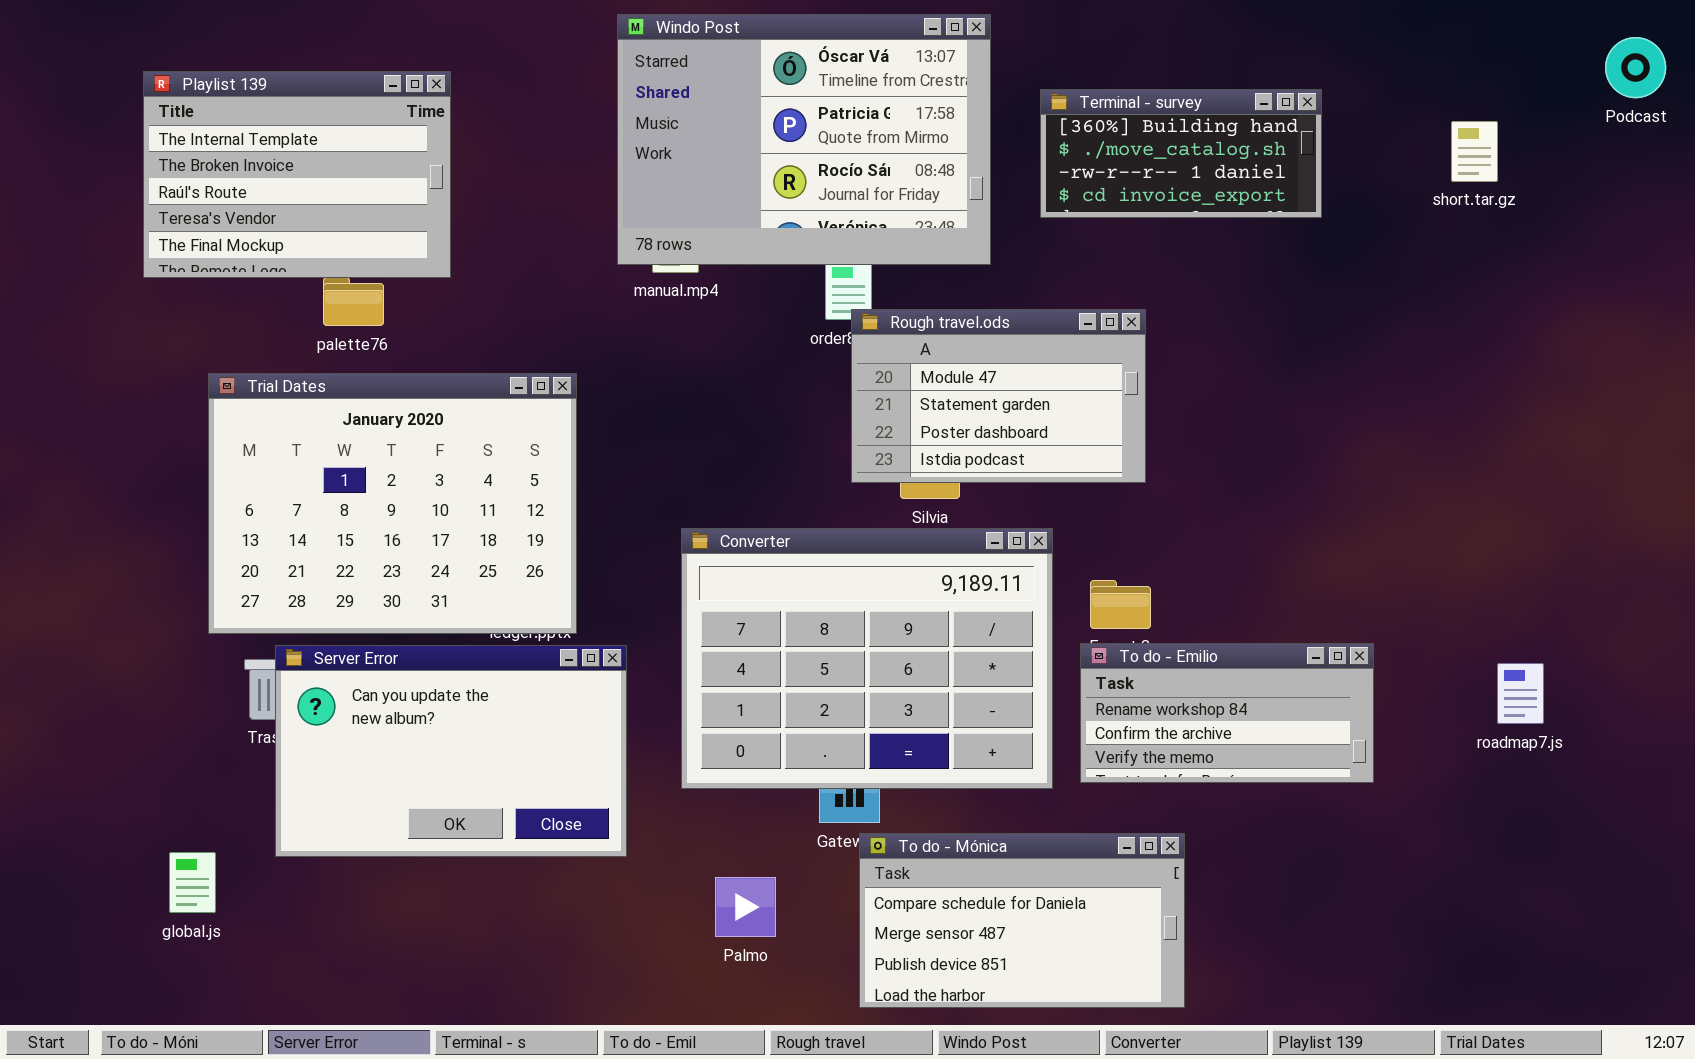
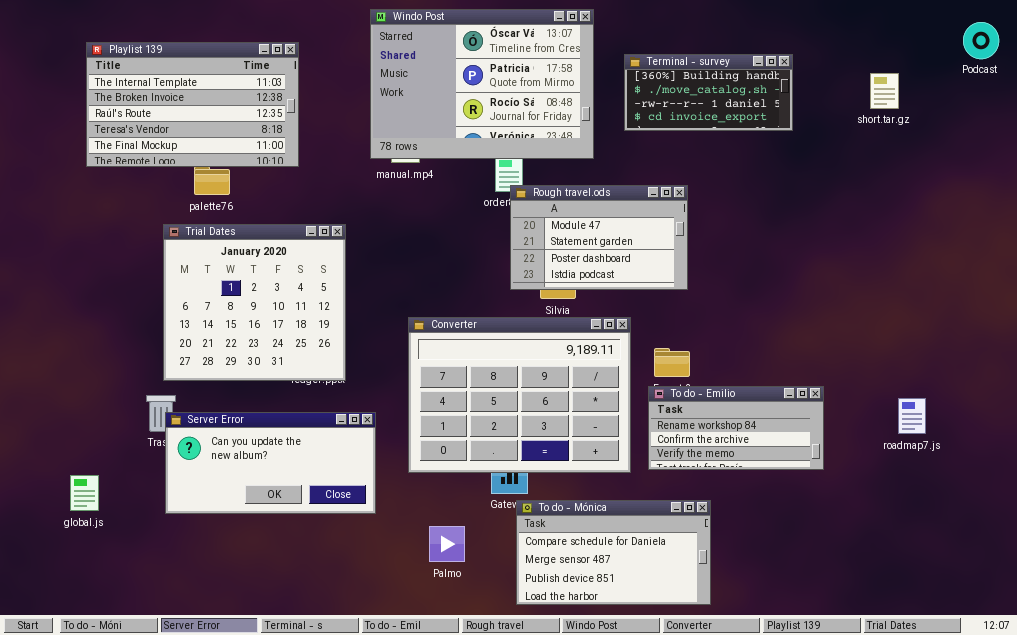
Playlist 139: [143,71,451,278] -> [86,42,299,167], resized
Trial Dates: [208,373,577,634] -> [163,224,346,381], resized
Server Error: [275,645,627,857] -> [165,412,376,514], resized
global.js: [169,852,216,913] -> [70,475,99,511], moved

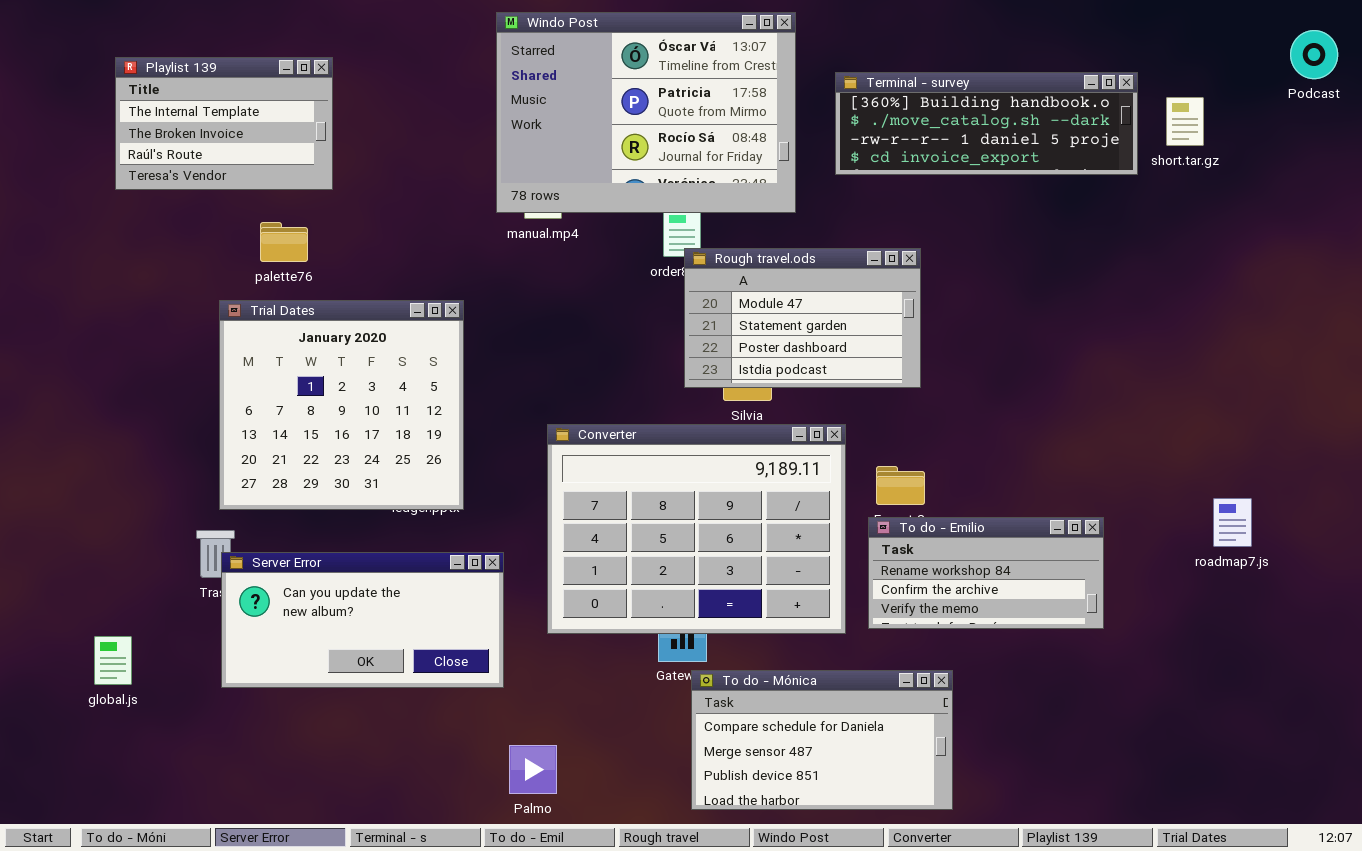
Playlist 139: [86,42,299,167] -> [115,57,333,190], resized
Terminal - survey: [624,54,793,131] -> [835,72,1138,175], resized
roadmap7.js: [898,398,926,434] -> [1213,498,1252,547], moved
Palmo: [429,526,465,562] -> [509,745,557,794], moved

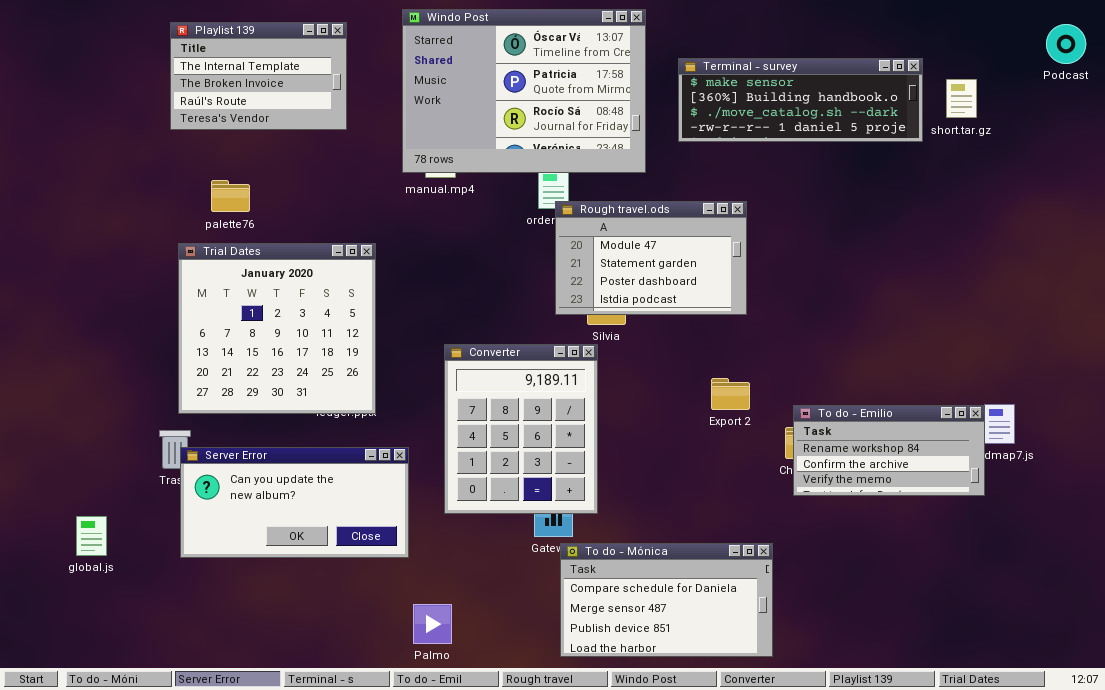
Playlist 139: [115,57,333,190] -> [170,22,347,130], moved
Terminal - survey: [835,72,1138,175] -> [678,58,923,142], scrolled up 1 row
Converter: [547,424,846,634] -> [444,344,598,514], resized
To do - Emilio: [868,517,1104,629] -> [793,405,985,496], moved

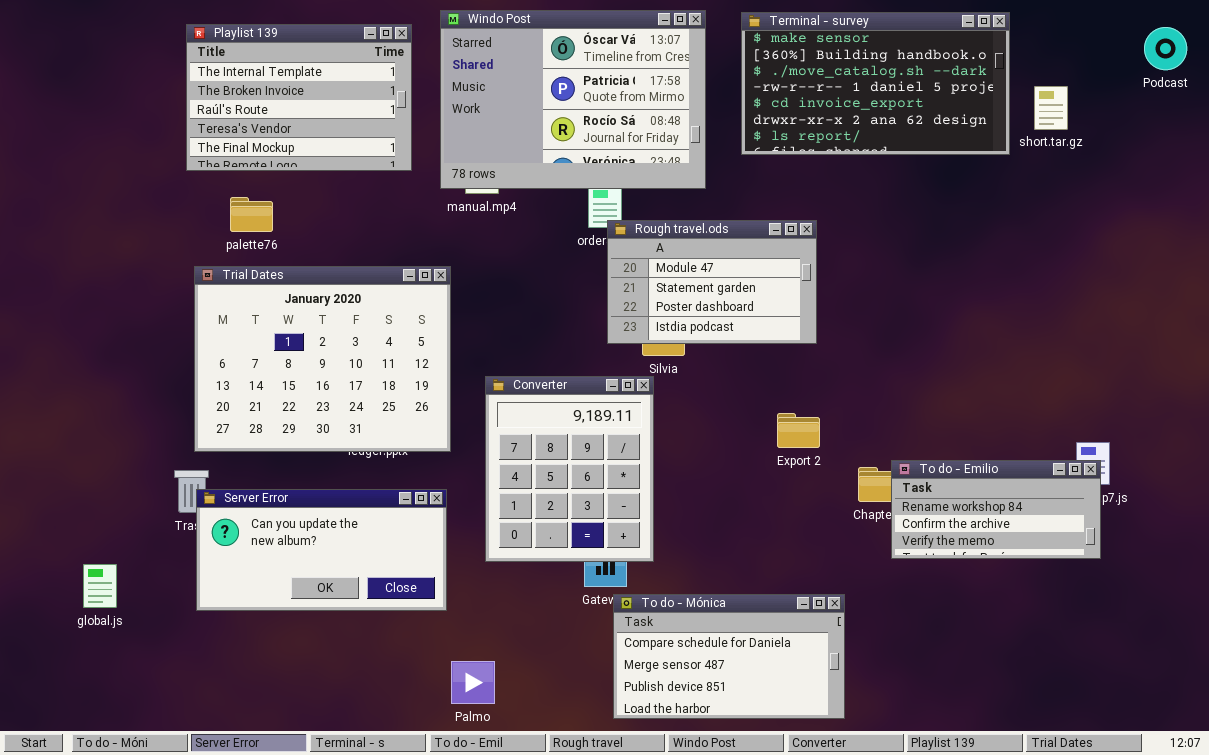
Playlist 139: [170,22,347,130] -> [186,24,412,171], resized
Terminal - survey: [678,58,923,142] -> [741,12,1010,155], resized
Trial Dates: [178,243,376,414] -> [194,266,451,452], resized
To do - Emilio: [793,405,985,496] -> [891,460,1101,559], moved

